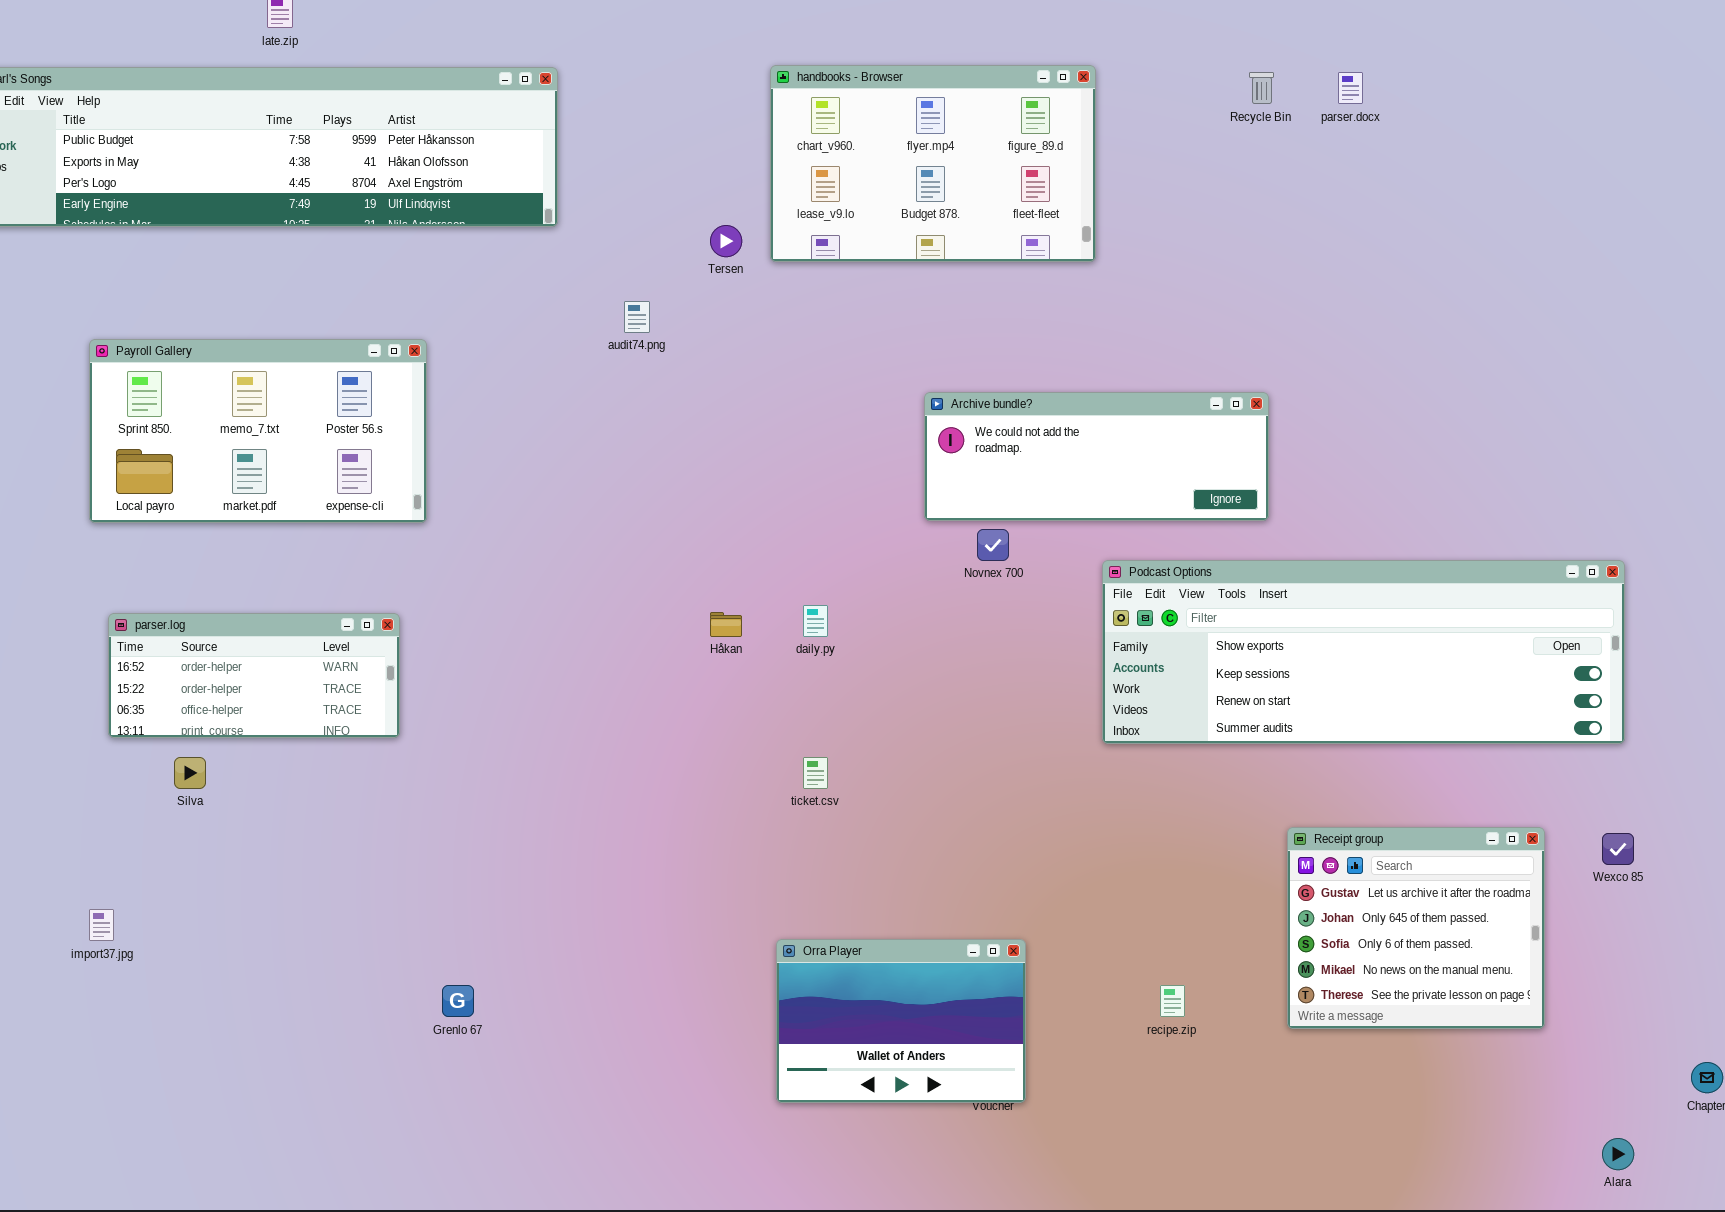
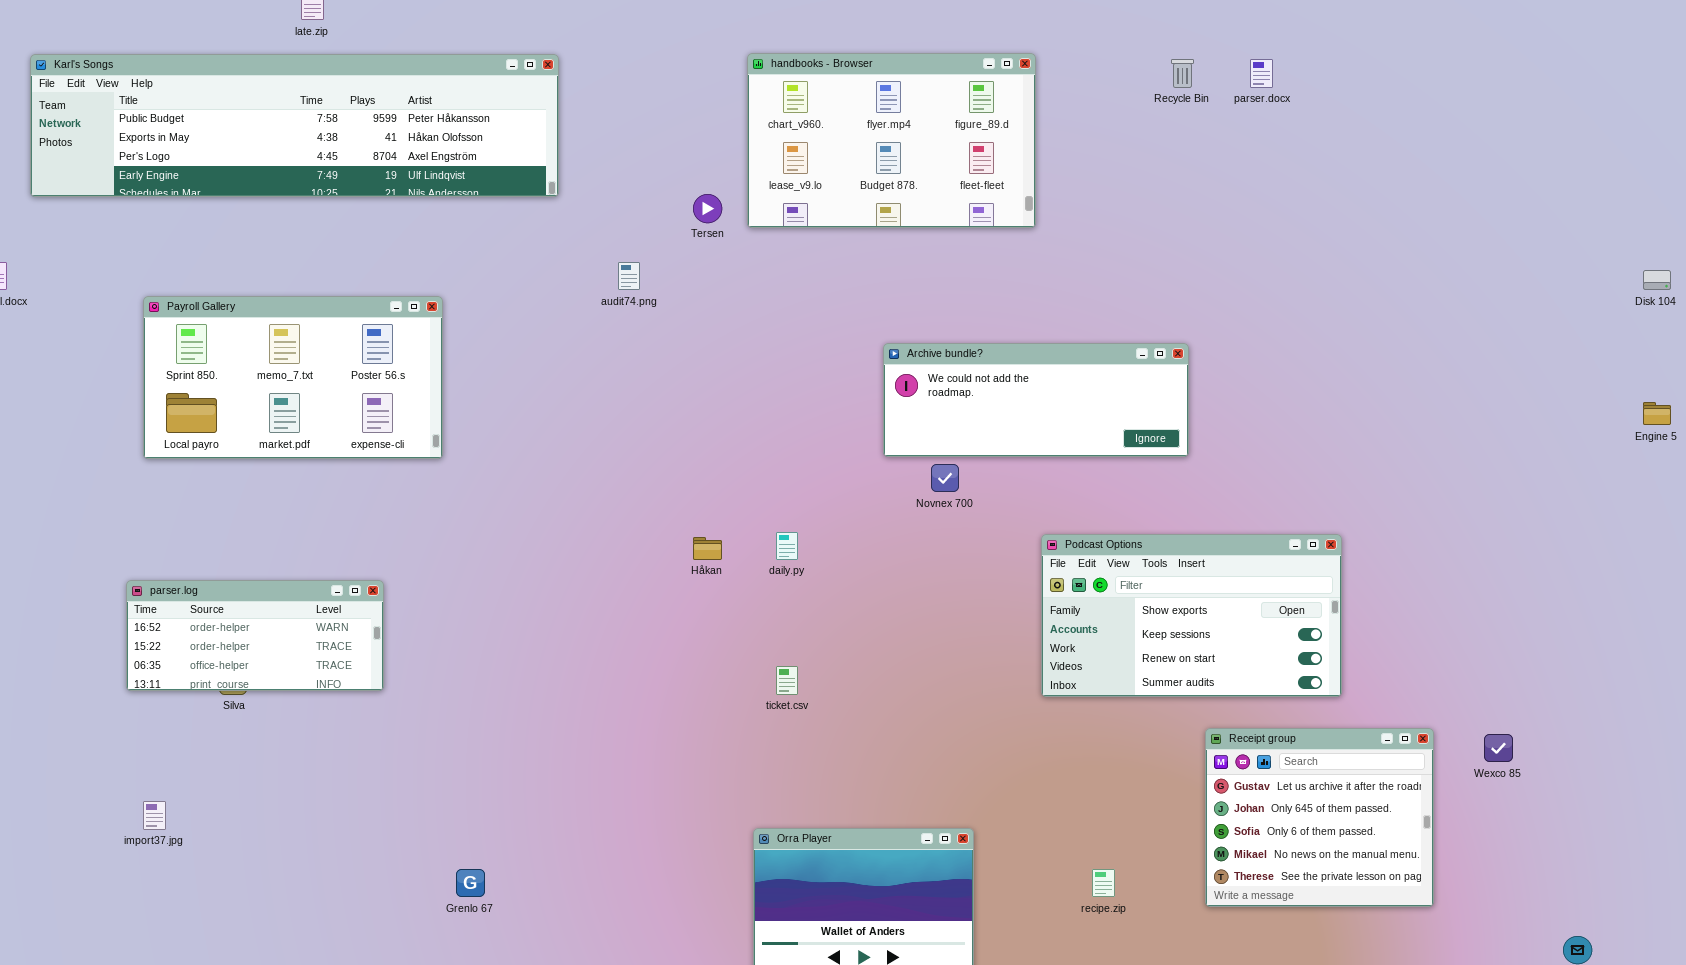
Podcast Options: [1102,560,1625,744] -> [1041,534,1342,697], moved, resized
parser.log: [108,613,400,738] -> [126,580,384,691], moved

